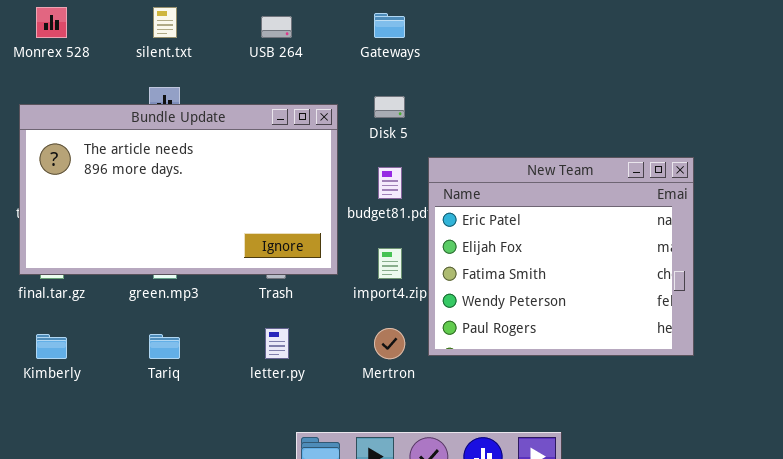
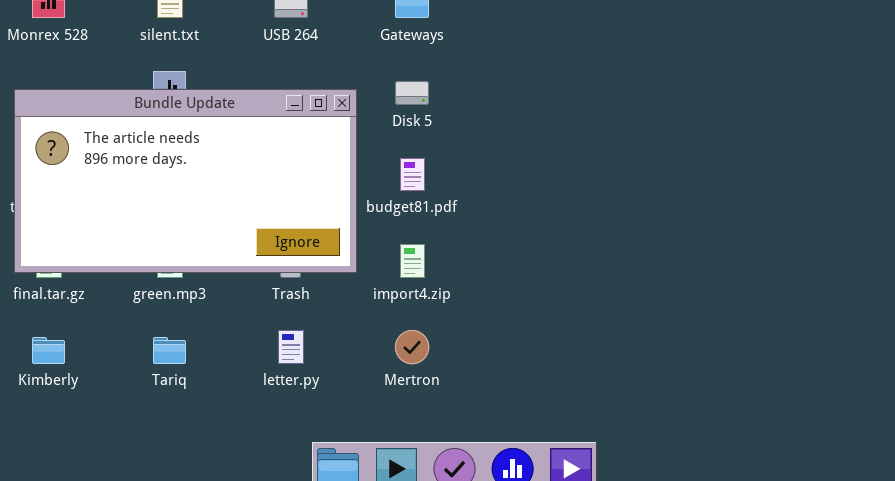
New Team: [428,157,694,356] -> none, closed

